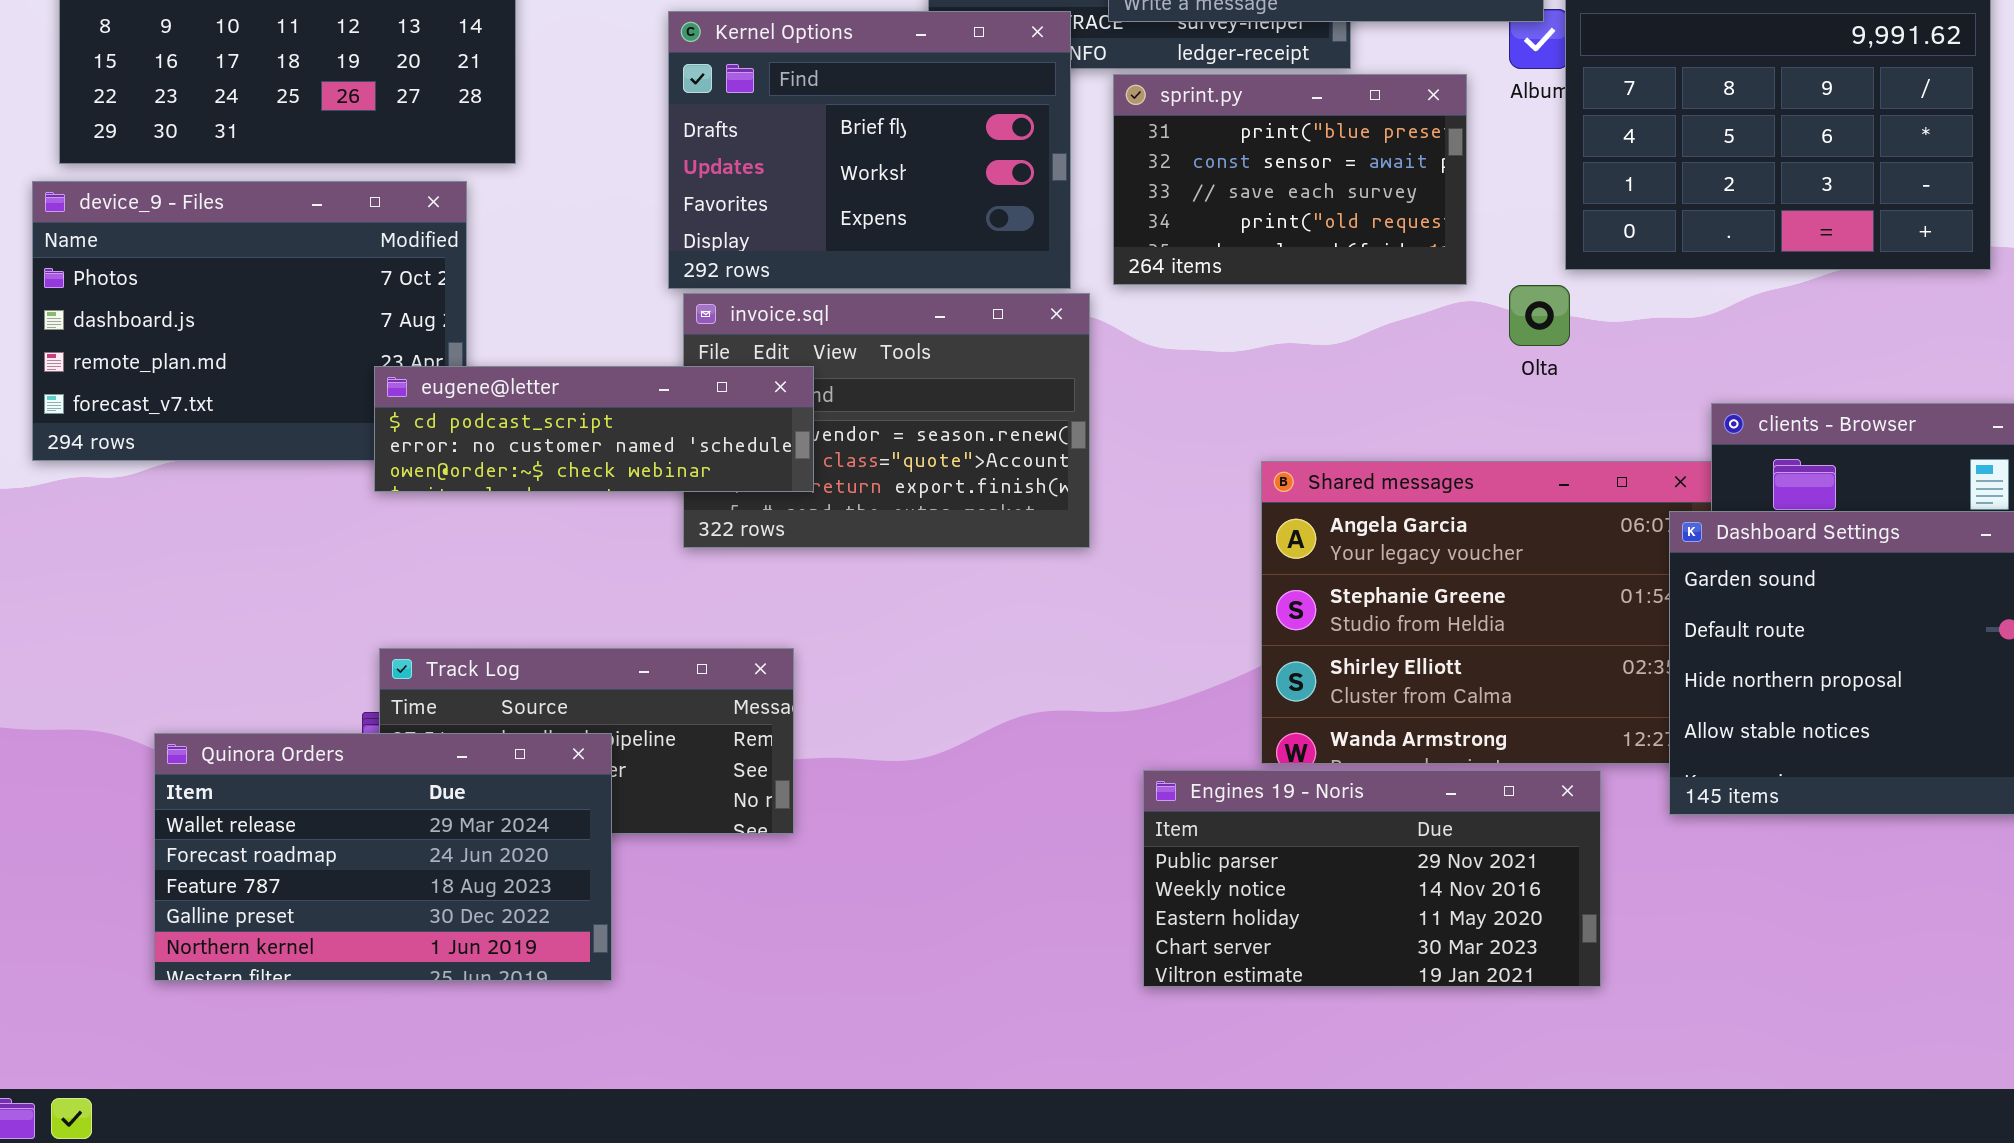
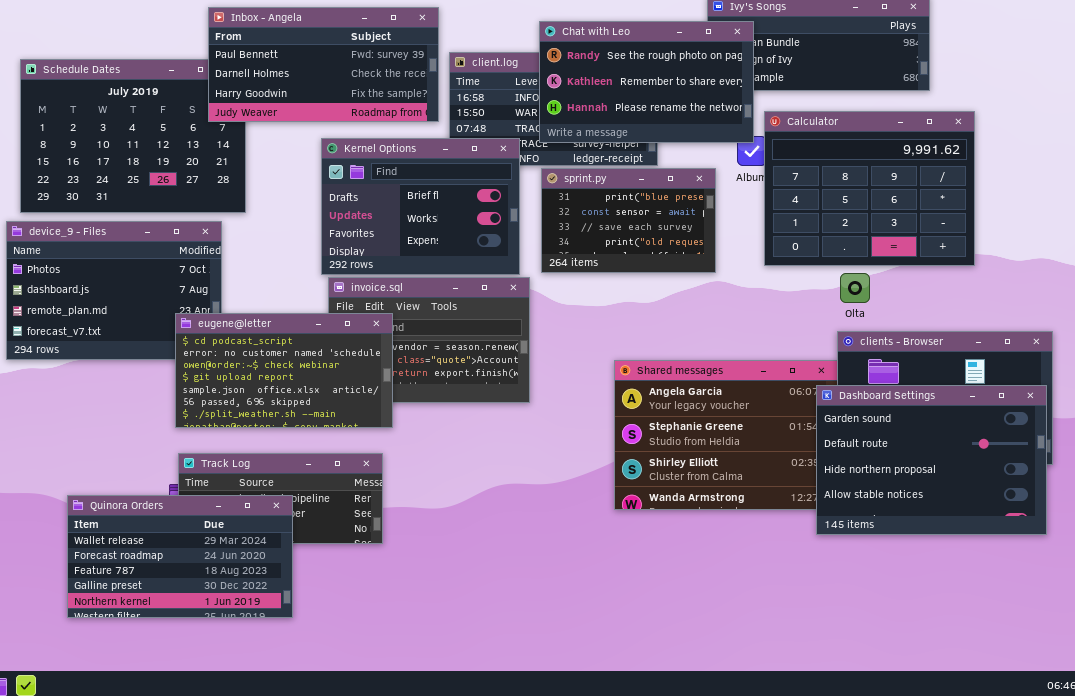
Olta: [1509,285,1570,346] -> [840,273,870,303], moved
eugene@letter: [374,366,814,492] -> [175,313,393,428], resized
Engines 19 - Noris: [1143,770,1601,987] -> none, closed

